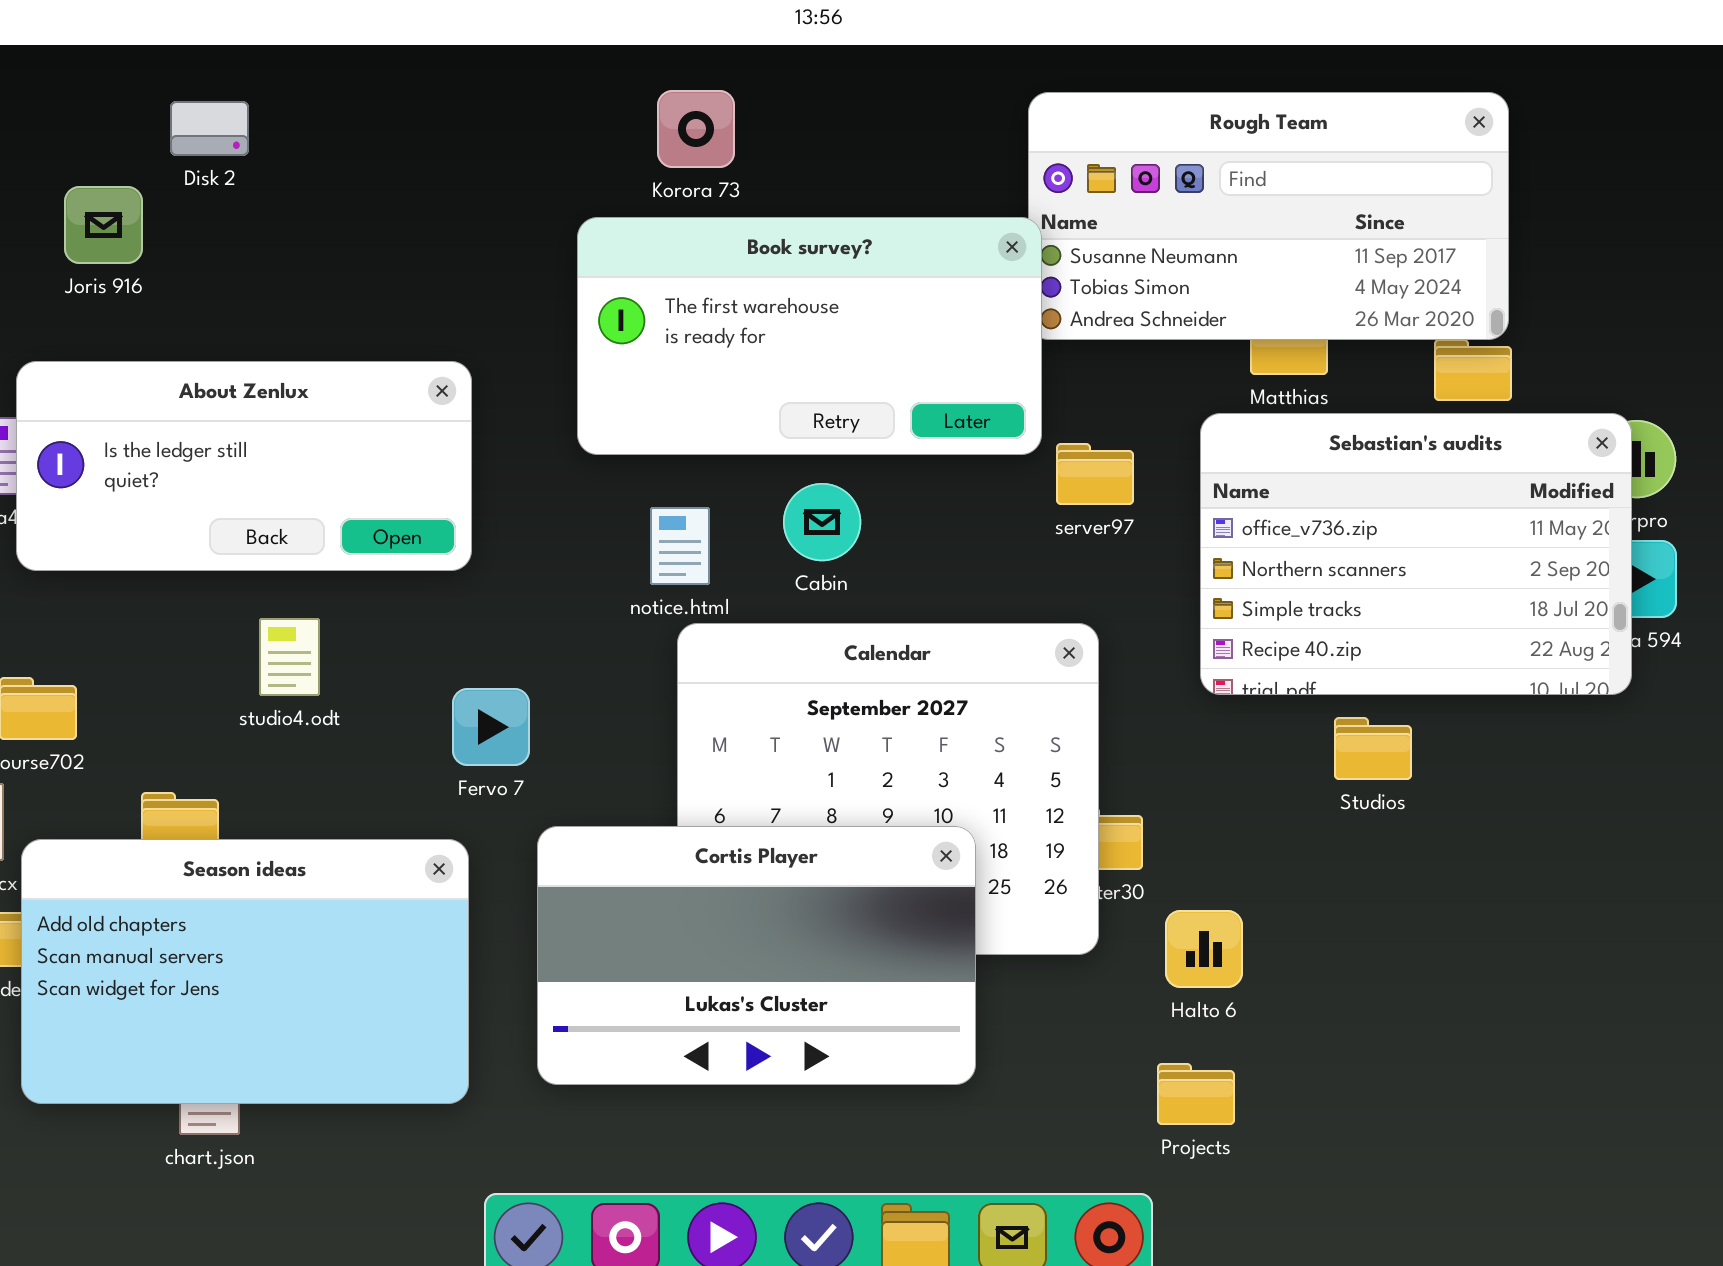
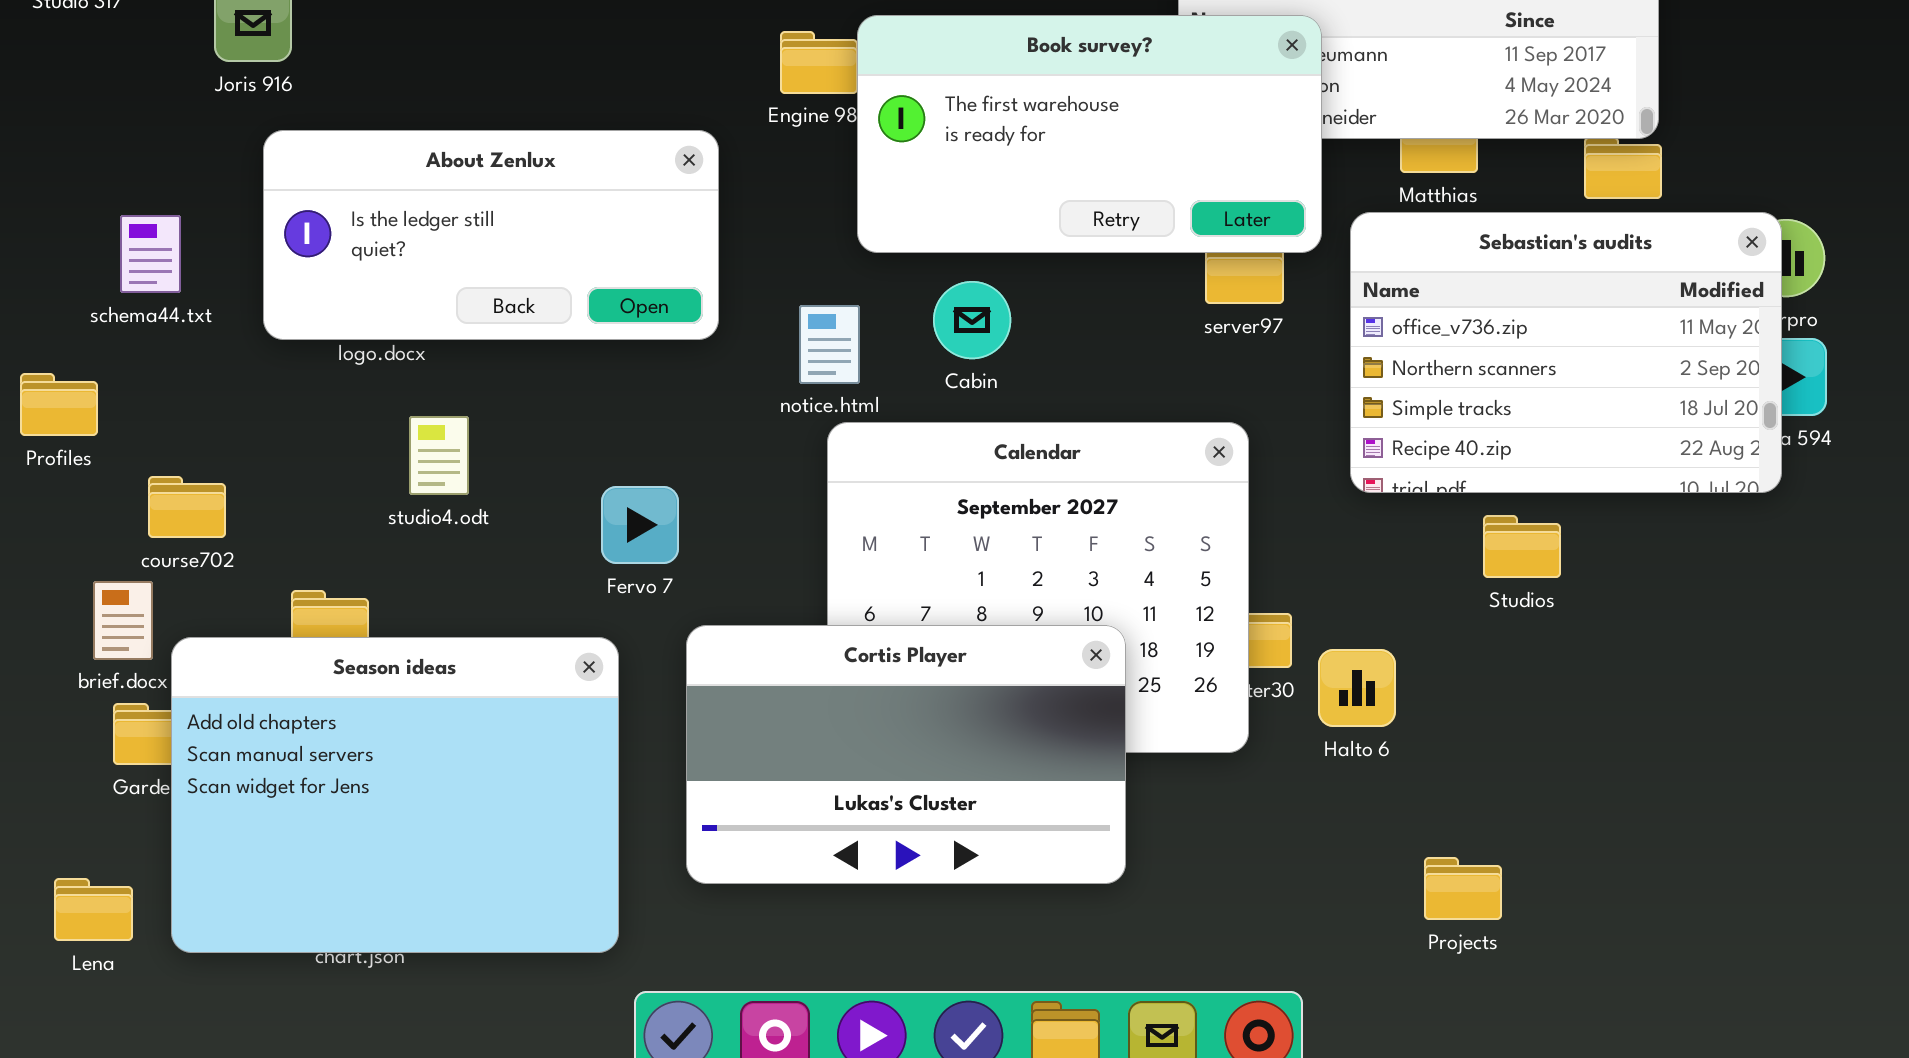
Book survey?: [577,217,1042,455] -> [857,15,1322,253], moved
About Zenlux: [16,361,472,571] -> [263,130,719,340], moved
Season ideas: [21,839,469,1104] -> [171,637,619,953], resized
Halto 6: [1165,910,1243,988] -> [1318,649,1396,727], moved
Projects: [1157,1063,1235,1125] -> [1424,857,1502,920], moved

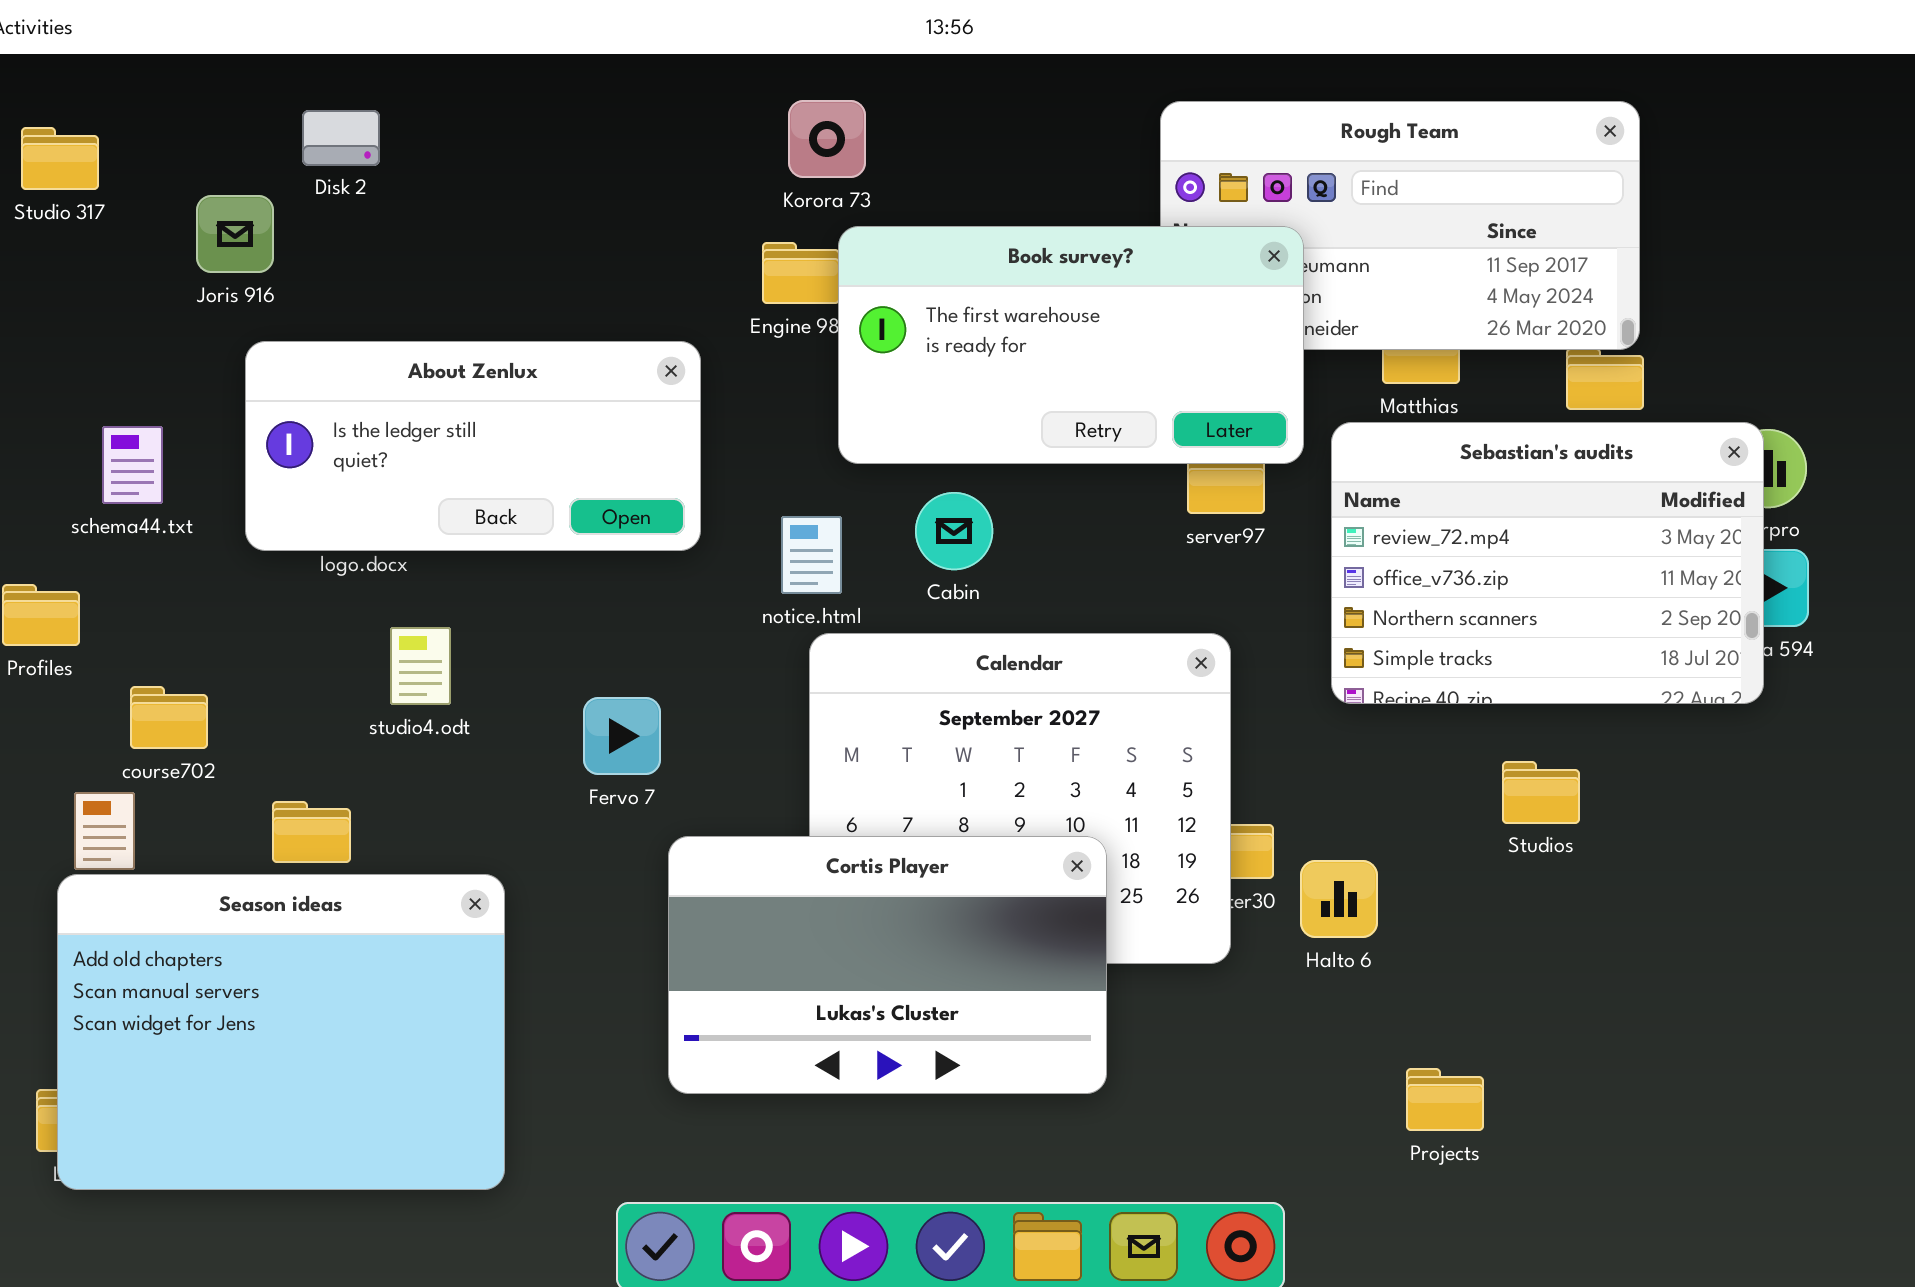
Sebastian's audits: [1350,212,1782,493] -> [1331,422,1764,704], scrolled up 1 row
Studios: [1483,515,1561,578] -> [1502,761,1580,824], moved
Season ideas: [171,637,619,953] -> [57,874,505,1190], moved

